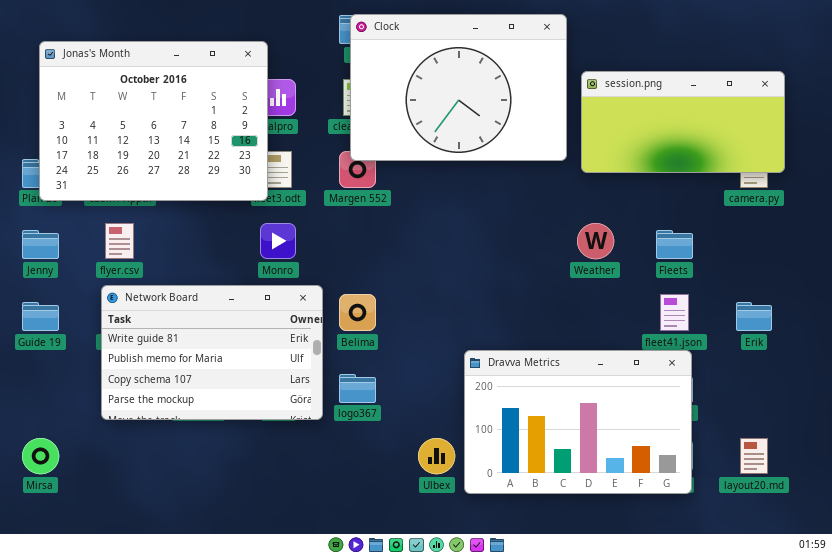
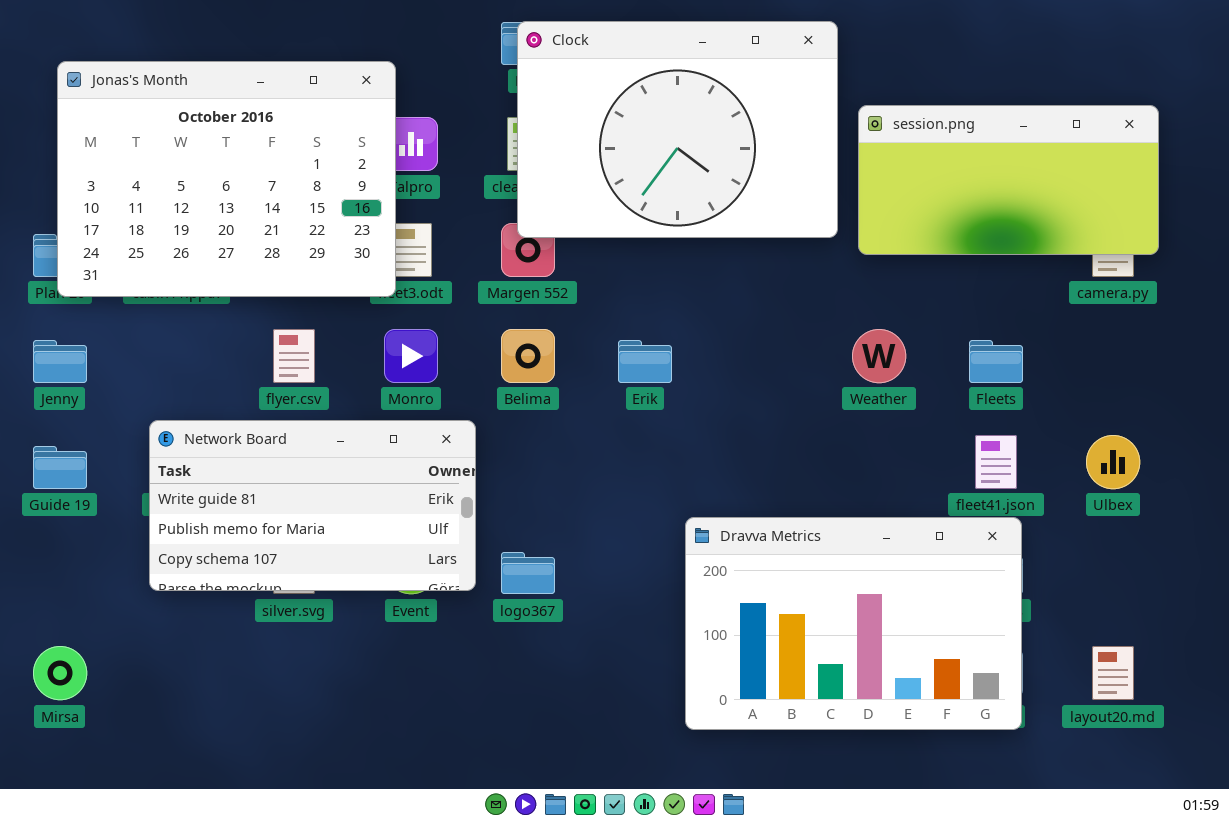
flyer.csv: [105,223,134,259] -> [273,329,315,383], moved
Network Board: [101,285,323,420] -> [149,420,476,591], resized
Belima: [339,294,376,331] -> [501,329,555,383], moved
Erik: [736,302,772,331] -> [618,340,672,383], moved
Ulbex: [418,438,455,474] -> [1086,435,1140,489], moved

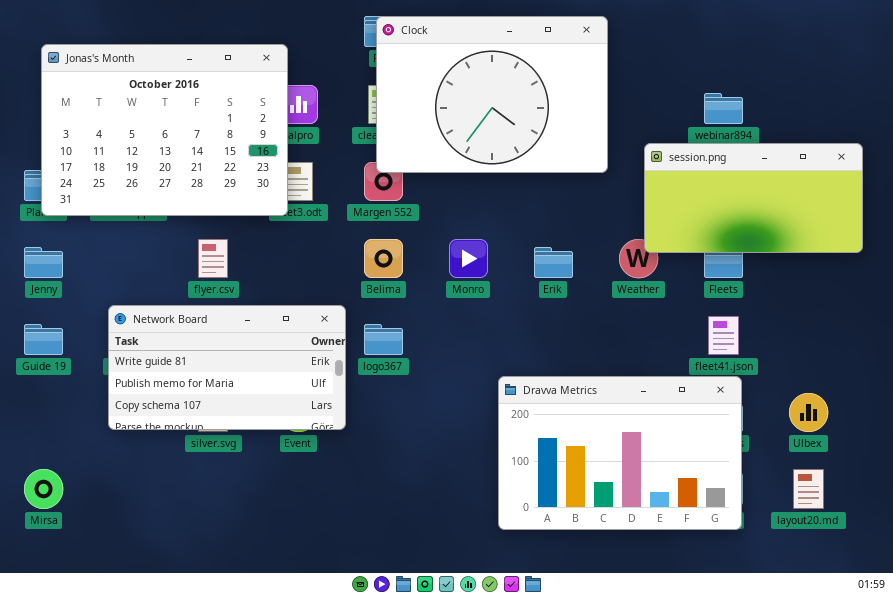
session.png: [858,105,1159,255] -> [644,143,863,253], moved
Monro: [384,329,438,383] -> [449,239,488,278], moved
Erik: [618,340,672,383] -> [534,247,573,278], moved
Ulbex: [1086,435,1140,489] -> [789,393,828,432], moved
logo367: [501,552,555,594] -> [364,324,403,355], moved

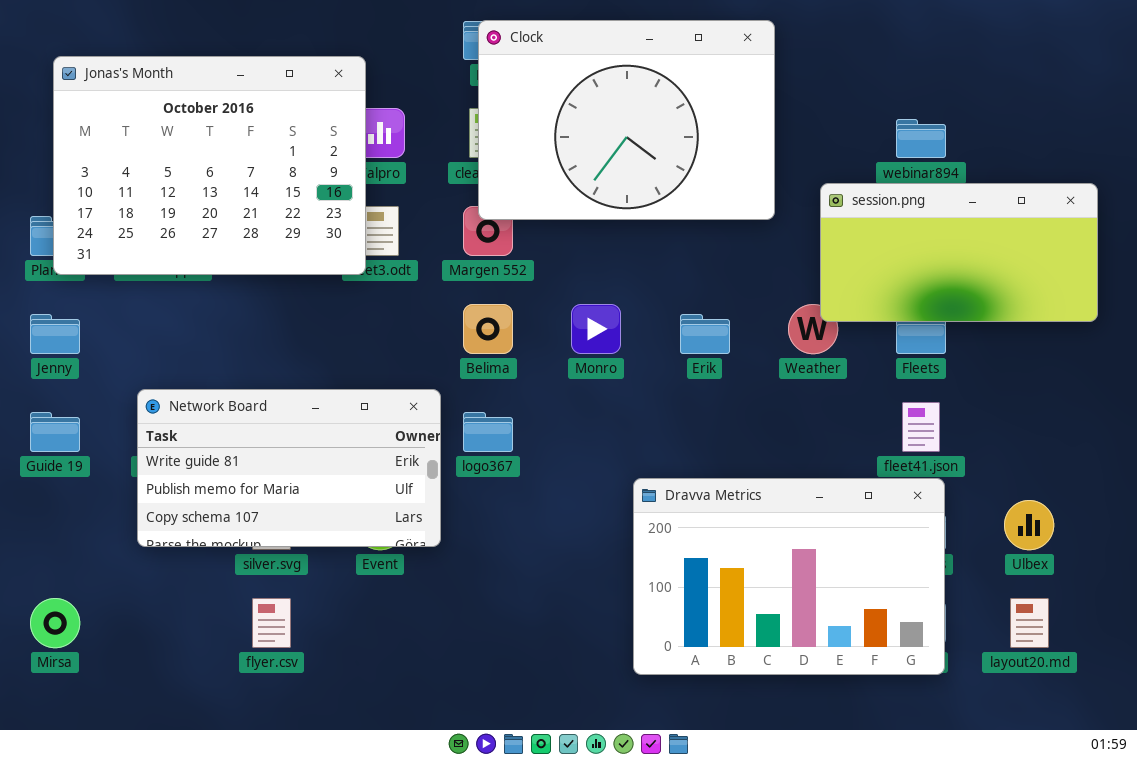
flyer.csv: [198,239,228,278] -> [252,598,291,648], moved

